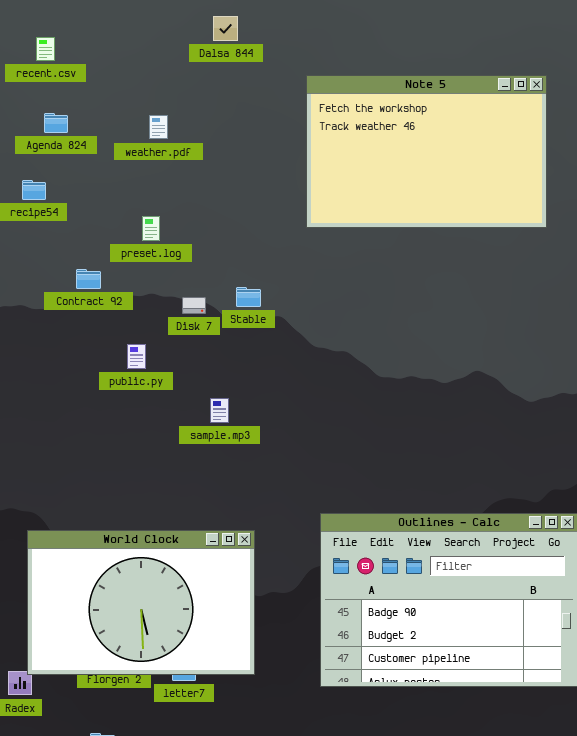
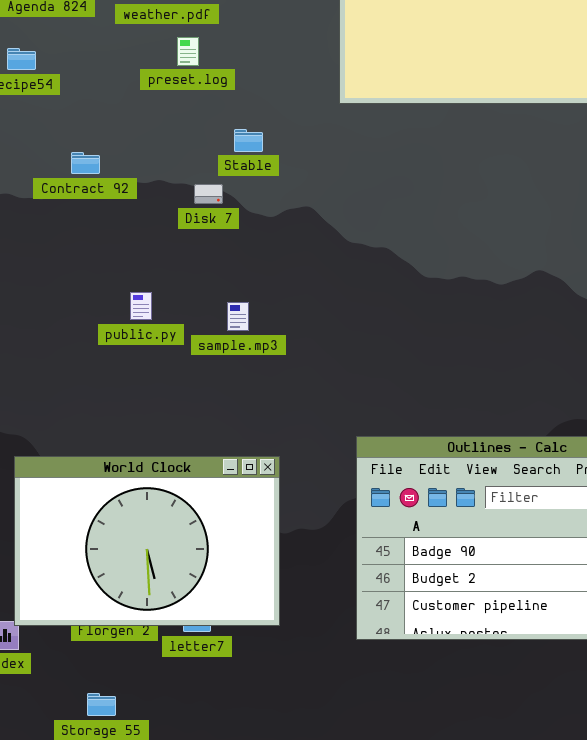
preset.log: [142,216,160,241] -> [177,37,199,66], moved
Stable: [236,287,261,307] -> [234,129,263,152], moved
public.py: [127,344,146,369] -> [130,292,152,320], moved

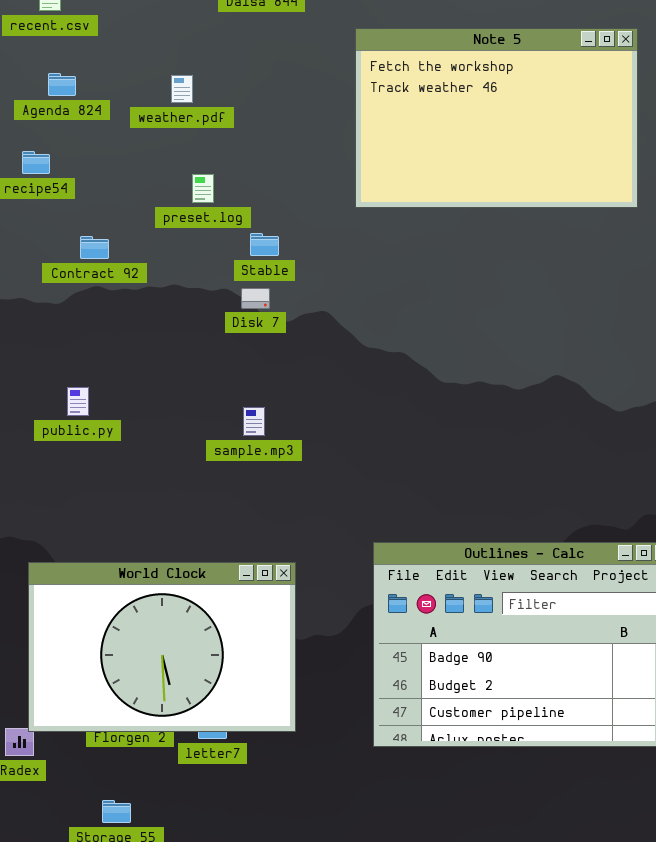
preset.log: [177,37,199,66] -> [192,174,214,203], moved
Contract 92: [71,152,100,174] -> [80,236,109,259], moved
Disk 7: [194,184,223,204] -> [241,288,270,309], moved
public.py: [130,292,152,320] -> [67,387,89,416], moved

